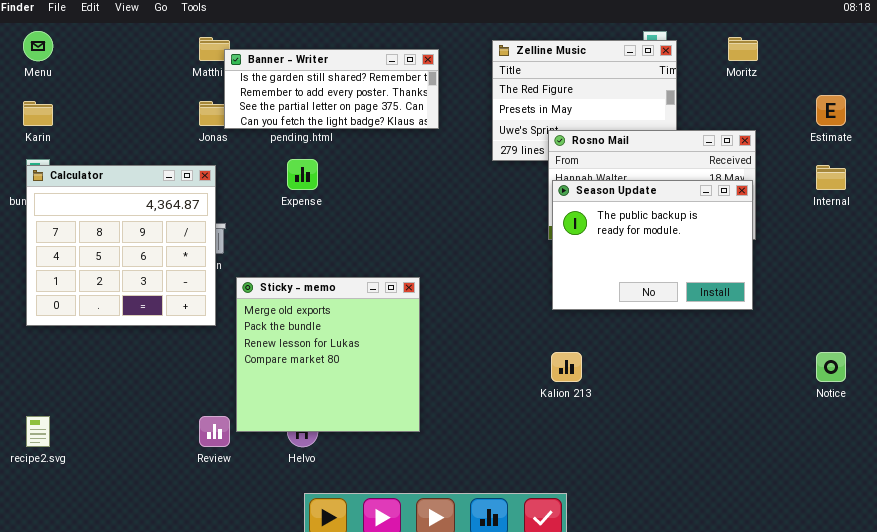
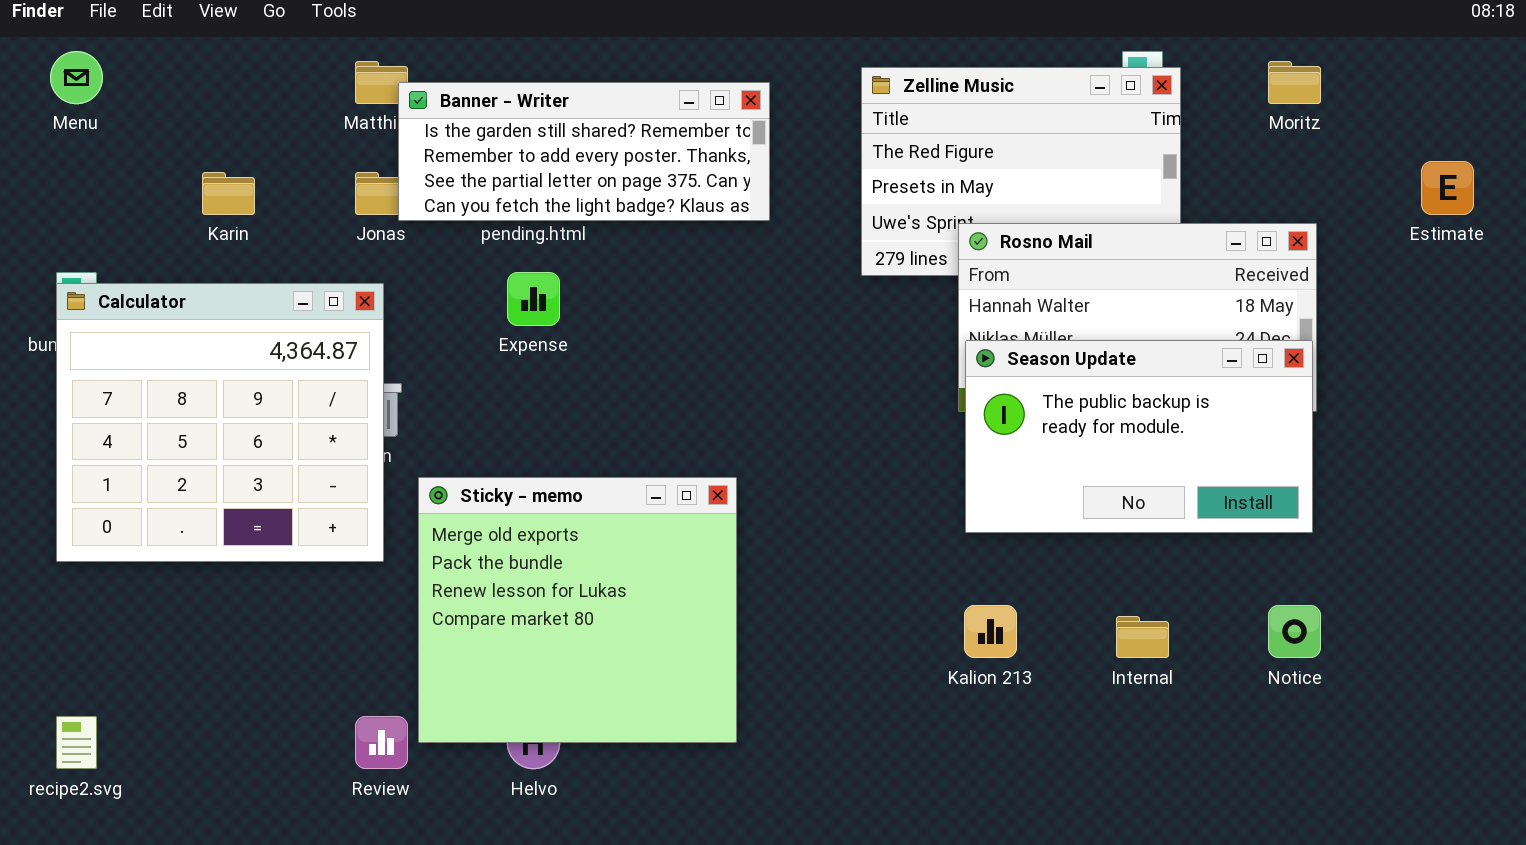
Karin: [23,101,53,126] -> [202,172,255,215], moved
Internal: [816,165,846,190] -> [1116,616,1169,658], moved
Season Update: [552,180,753,310] -> [965,340,1313,533], resized
Notice: [816,352,846,382] -> [1268,605,1321,658], moved

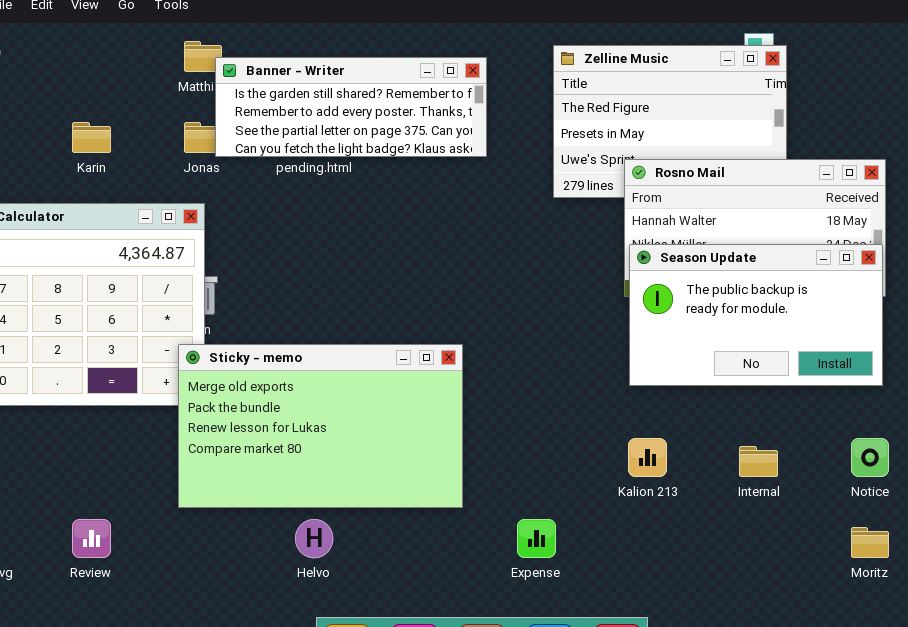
Moritz: [1268,61,1321,104] -> [851,527,889,558], moved
Expense: [507,272,560,326] -> [517,519,556,558], moved
Sticky - memo: [418,477,737,743] -> [178,344,463,508], resized
Review: [355,716,408,769] -> [72,519,111,558], moved

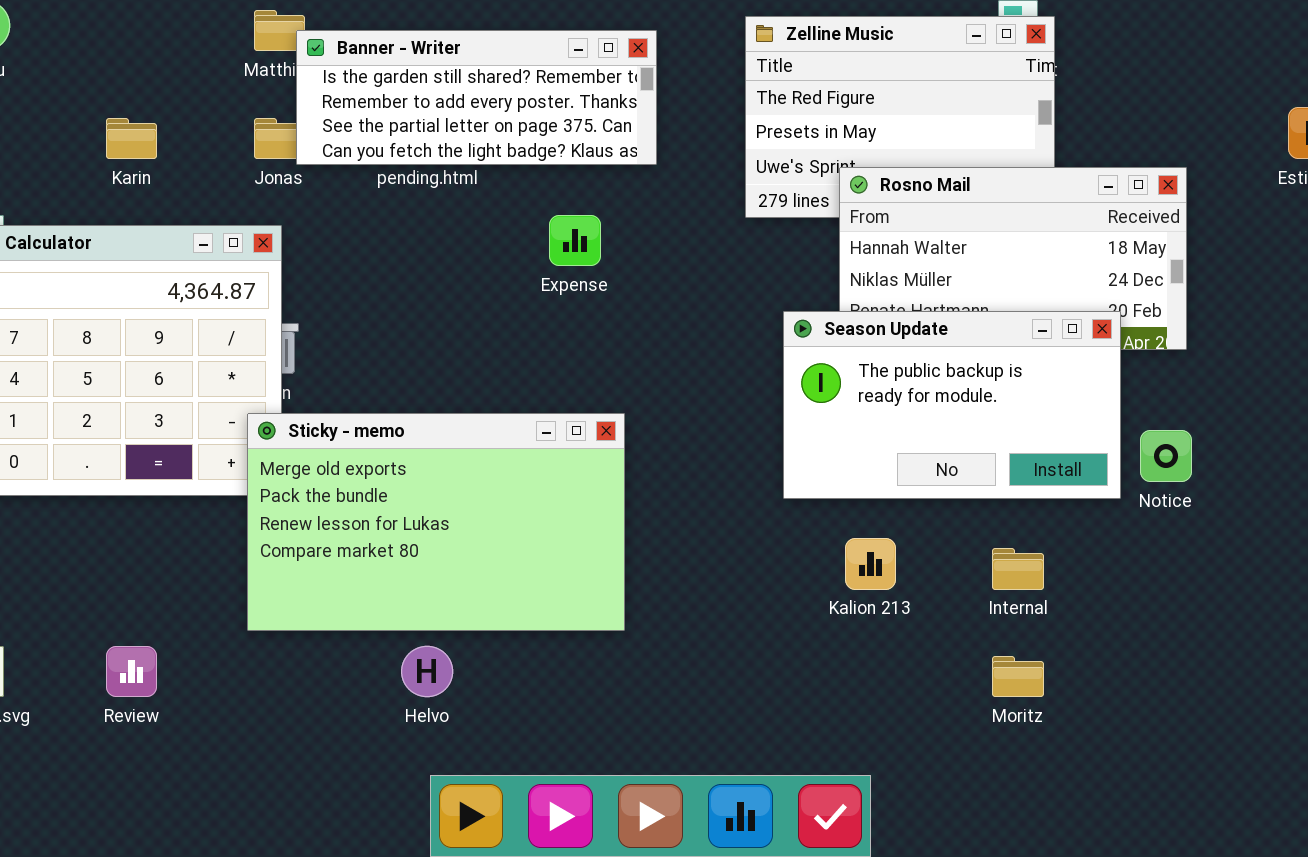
Season Update: [629,244,883,386] -> [783,311,1121,499], moved
Notice: [851,438,889,477] -> [1140,430,1192,482], moved
Expense: [517,519,556,558] -> [549,215,601,266], moved
Moritz: [851,527,889,558] -> [992,656,1044,697], moved

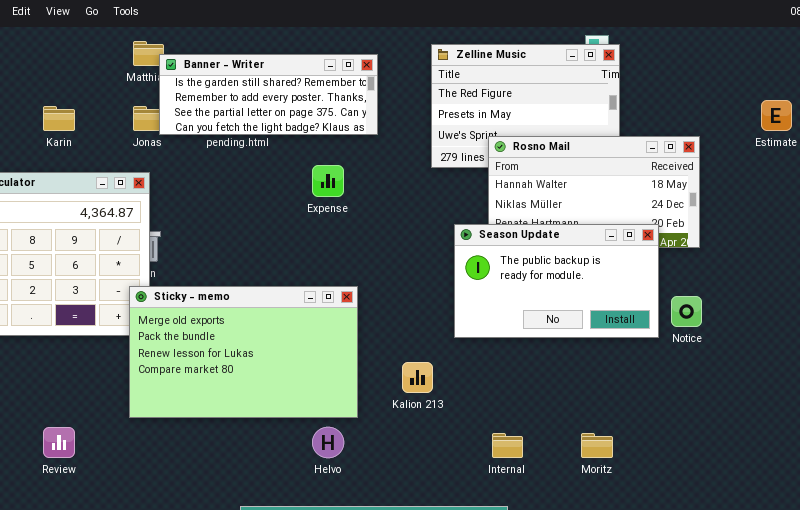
Kalion 213: [845,538,896,590] -> [402,362,433,393], moved
Internal: [992,548,1044,590] -> [492,433,523,458], moved
Helvo: [401,646,453,697] -> [312,427,344,458], moved

